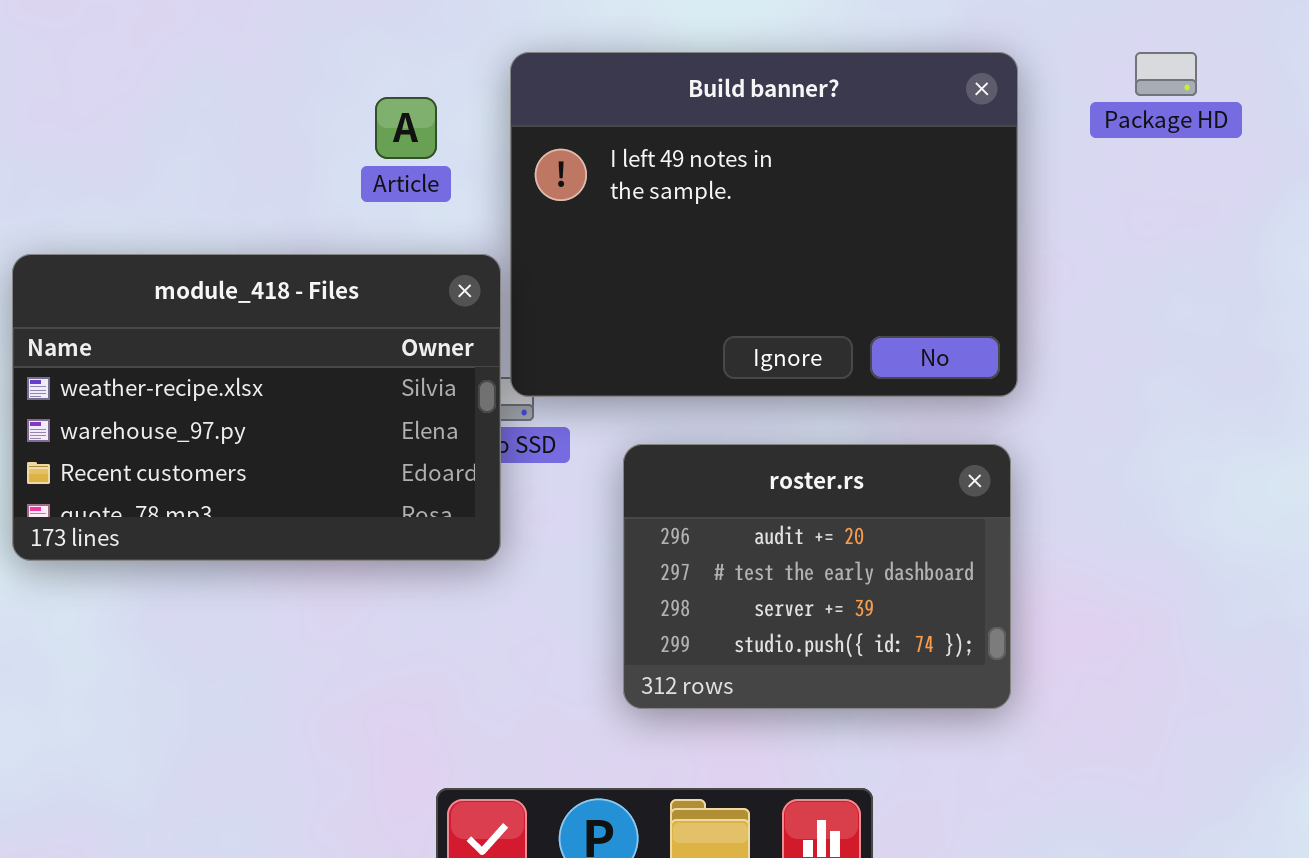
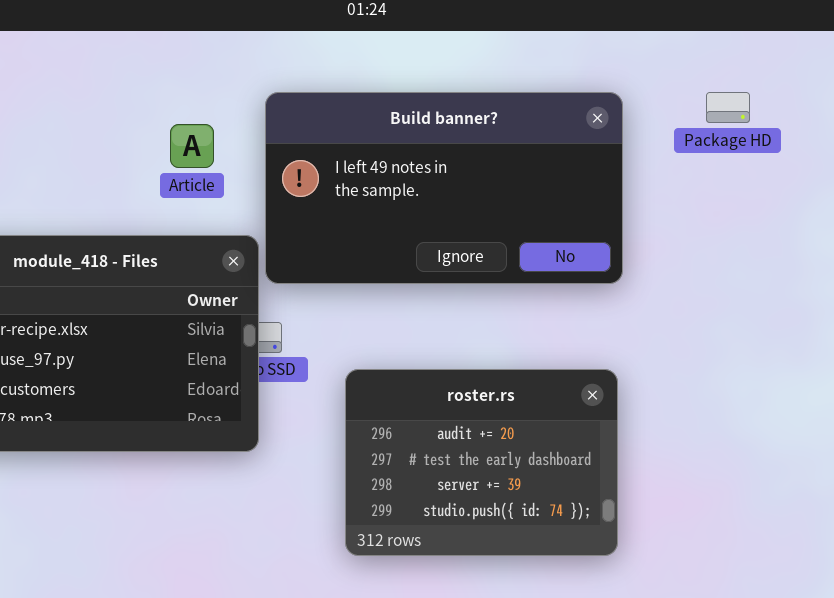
Build banner?: [510,52,1018,397] -> [265,92,623,284], resized

